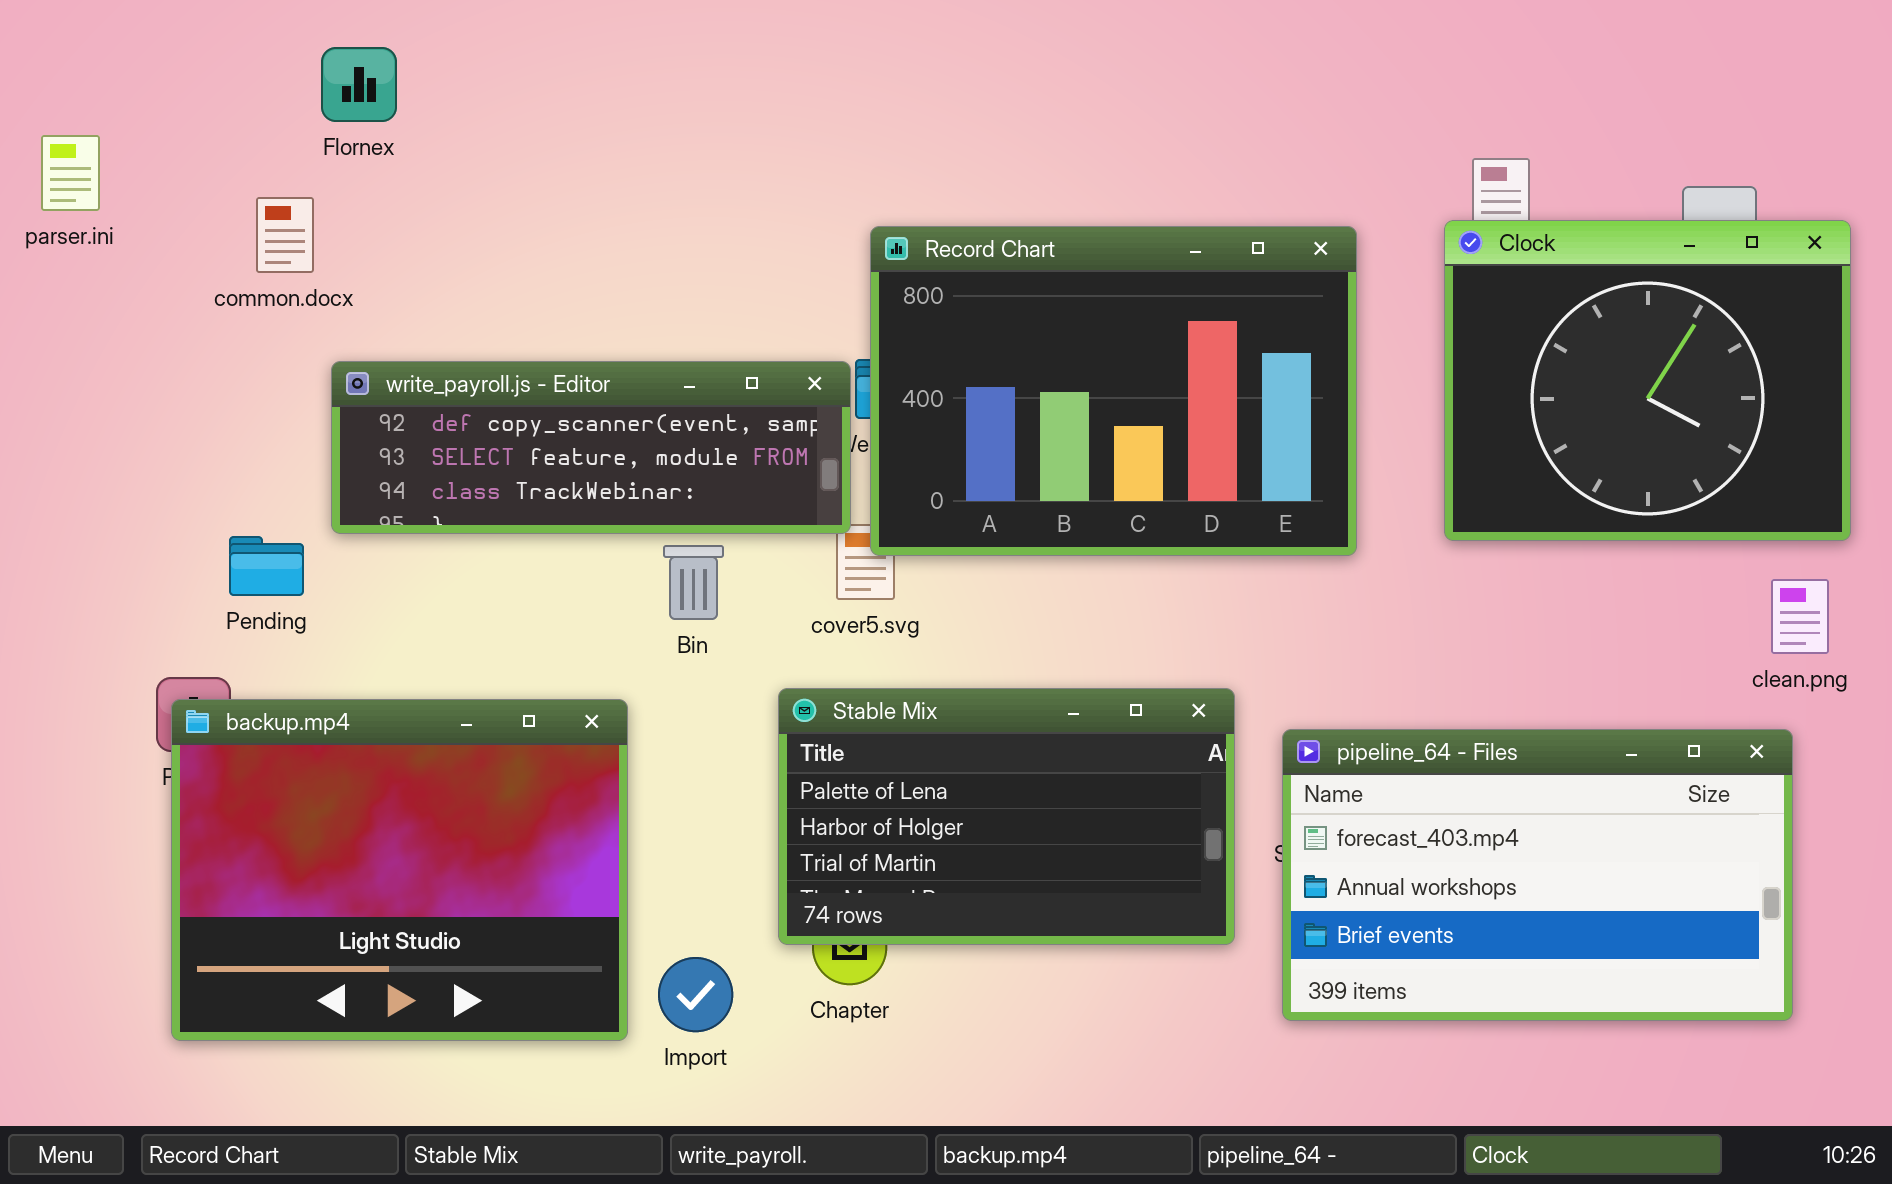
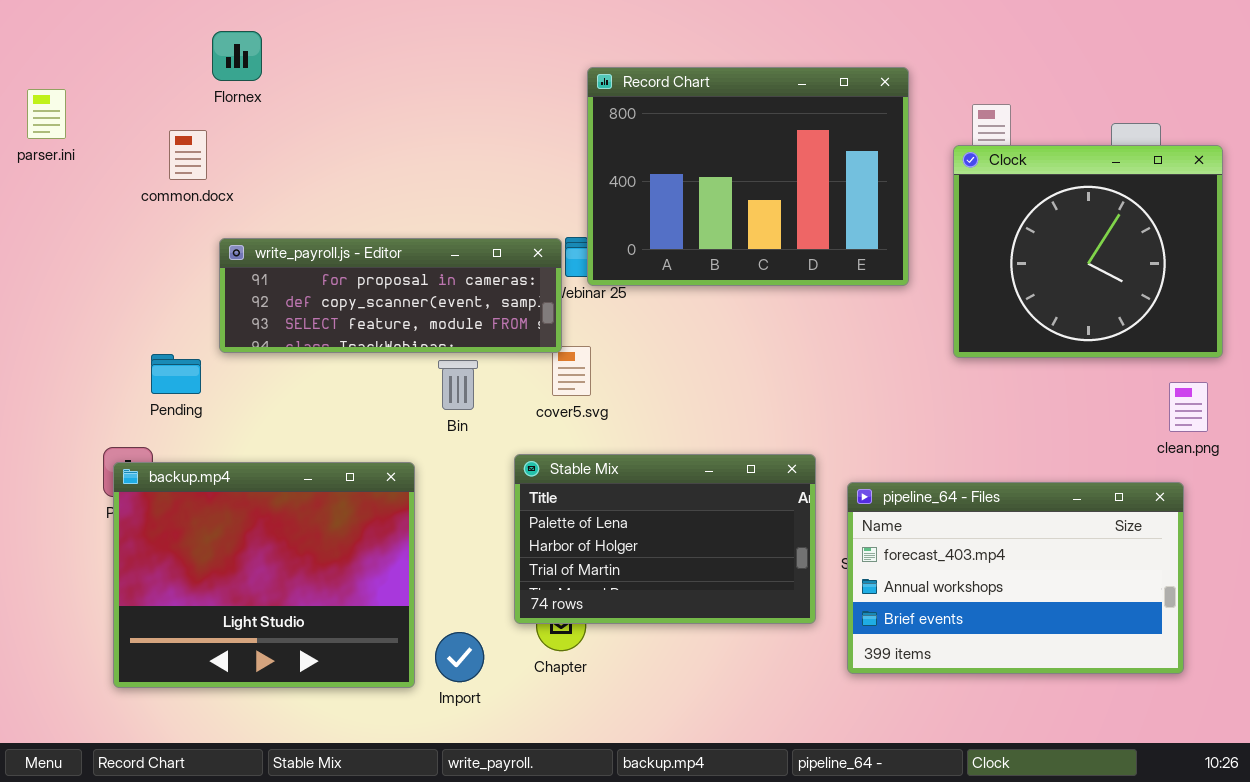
Record Chart: [870,226,1357,556] -> [587,67,909,286], moved
write_payroll.js - Editor: [331,361,851,534] -> [219,238,562,353], scrolled up 1 row

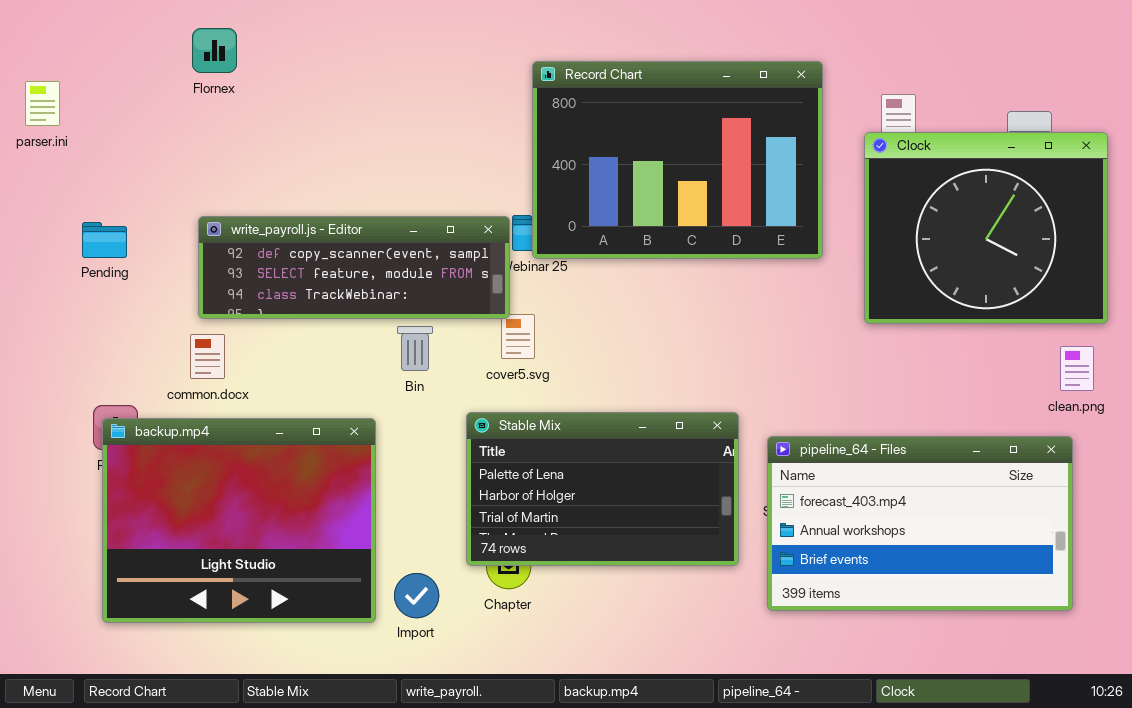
common.docx: [169,130,207,180] -> [190,334,225,379], moved
write_payroll.js - Editor: [219,238,562,353] -> [198,216,510,319], scrolled down 1 row
Pending: [151,354,201,394] -> [82,222,127,258], moved

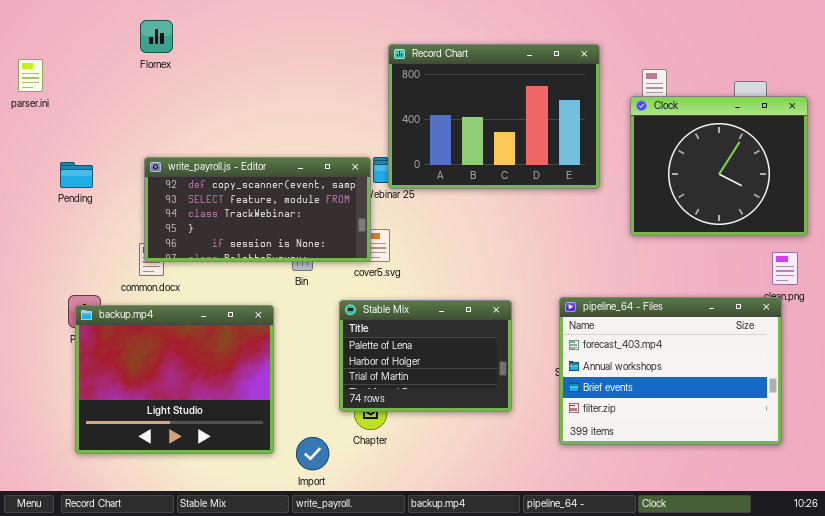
write_payroll.js - Editor: [198,216,510,319] -> [144,157,371,262], resized
Stable Mix: [466,412,739,566] -> [339,300,512,412], resized
pipeline_64 - Files: [767,436,1073,611] -> [559,297,782,445], resized
Import: [394,573,439,618] -> [296,437,329,470], moved

